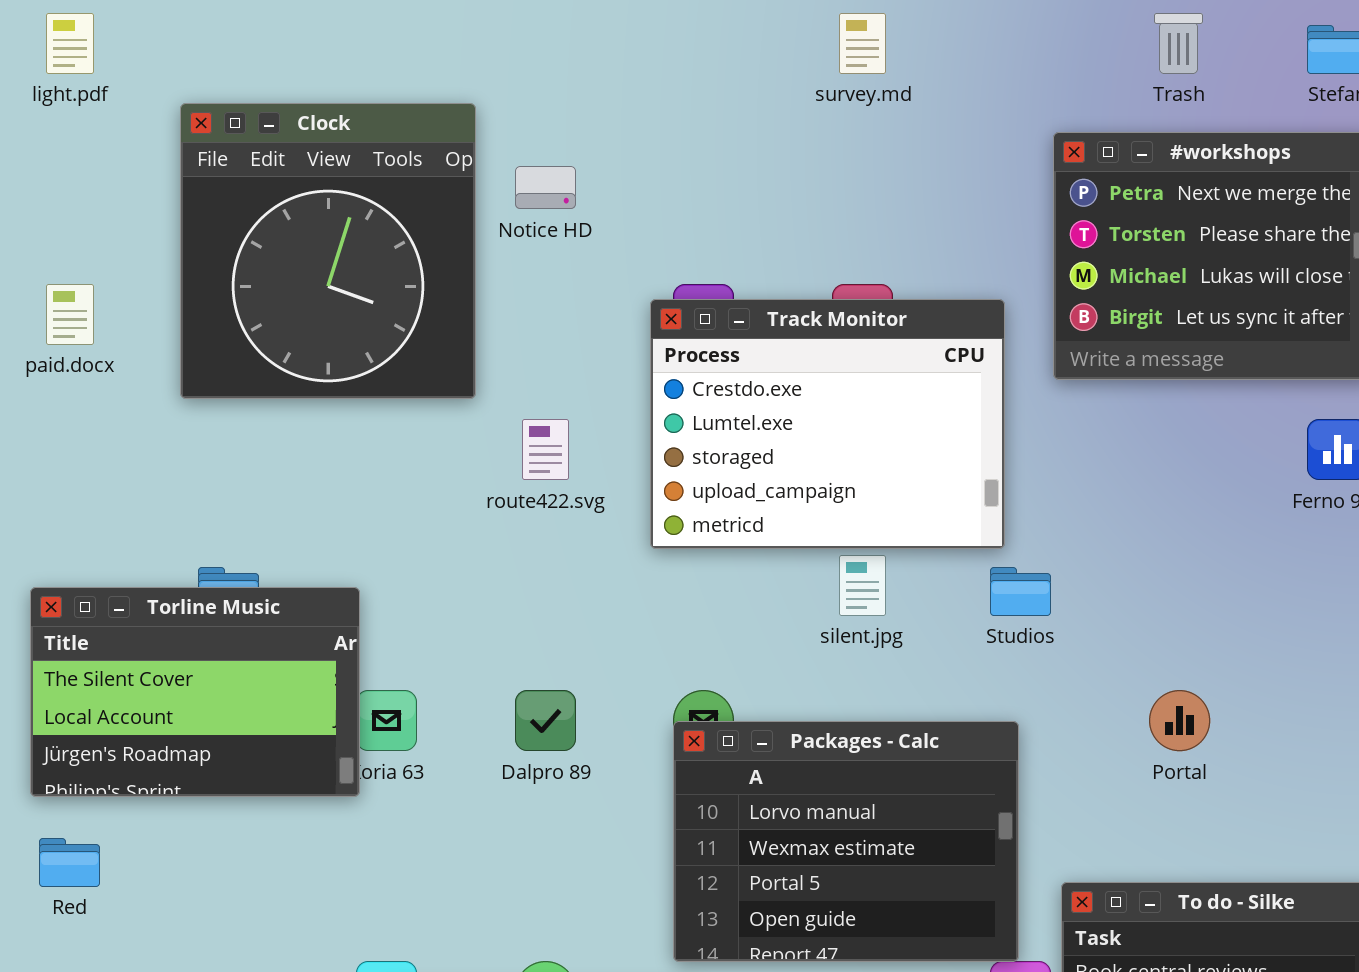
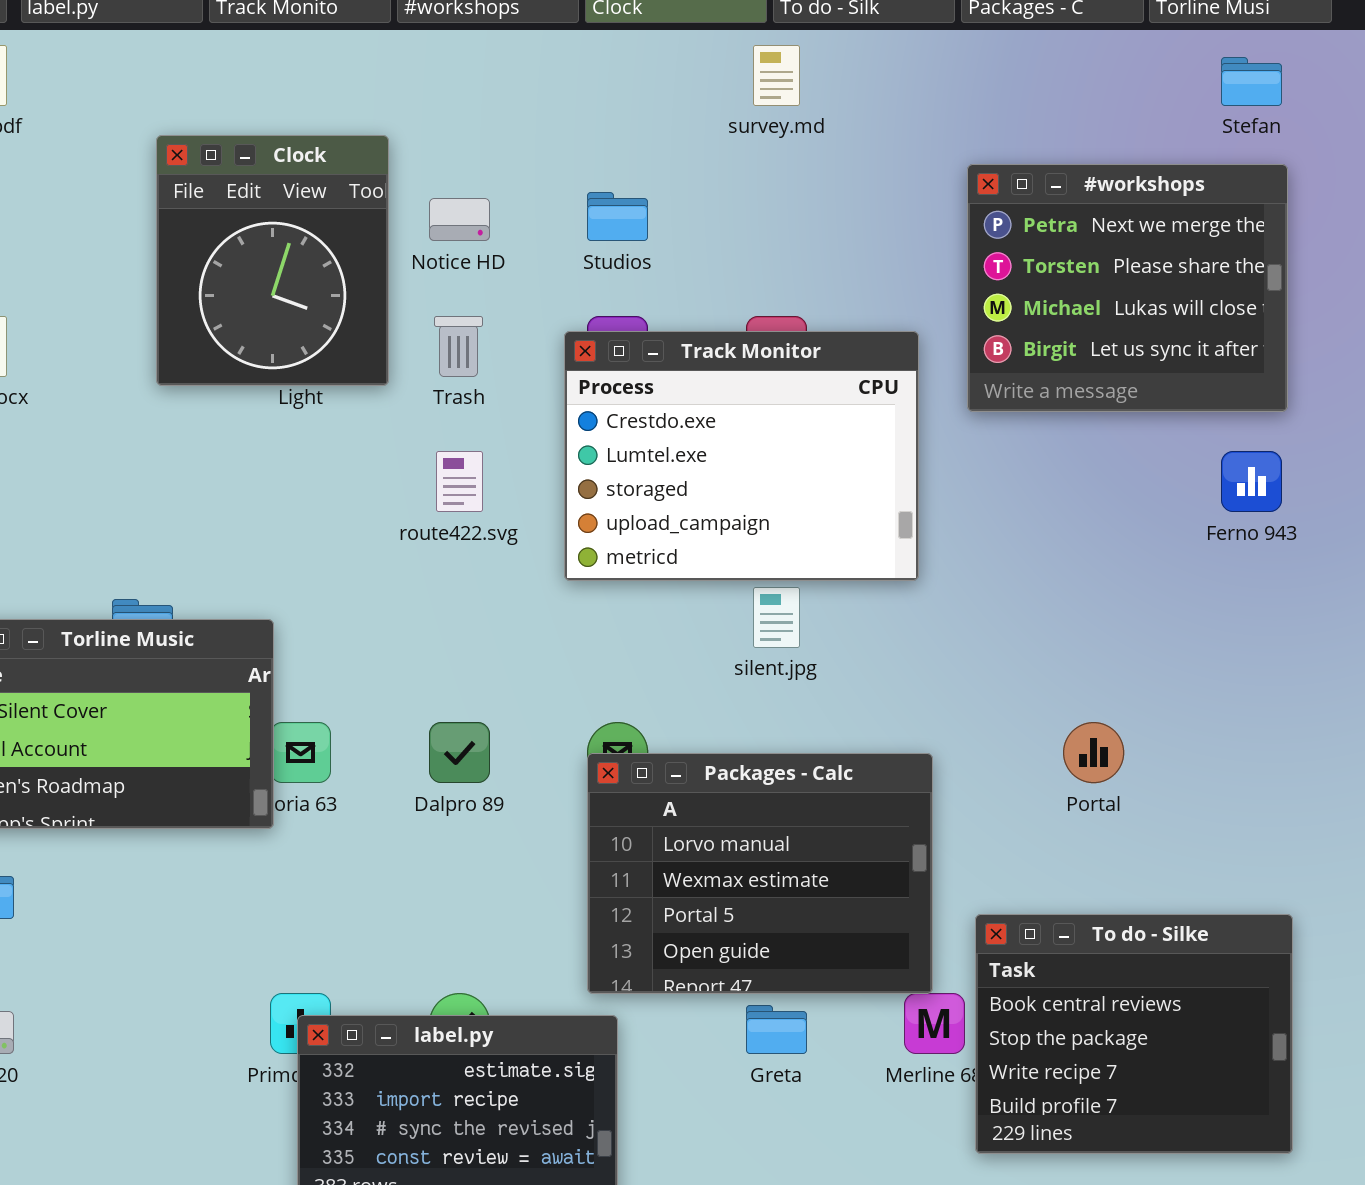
Trash: [1154,13,1203,74] -> [434,316,483,377], moved
Clock: [180,103,476,399] -> [156,135,389,386], resized
Studios: [990,567,1051,616] -> [587,192,648,241], moved

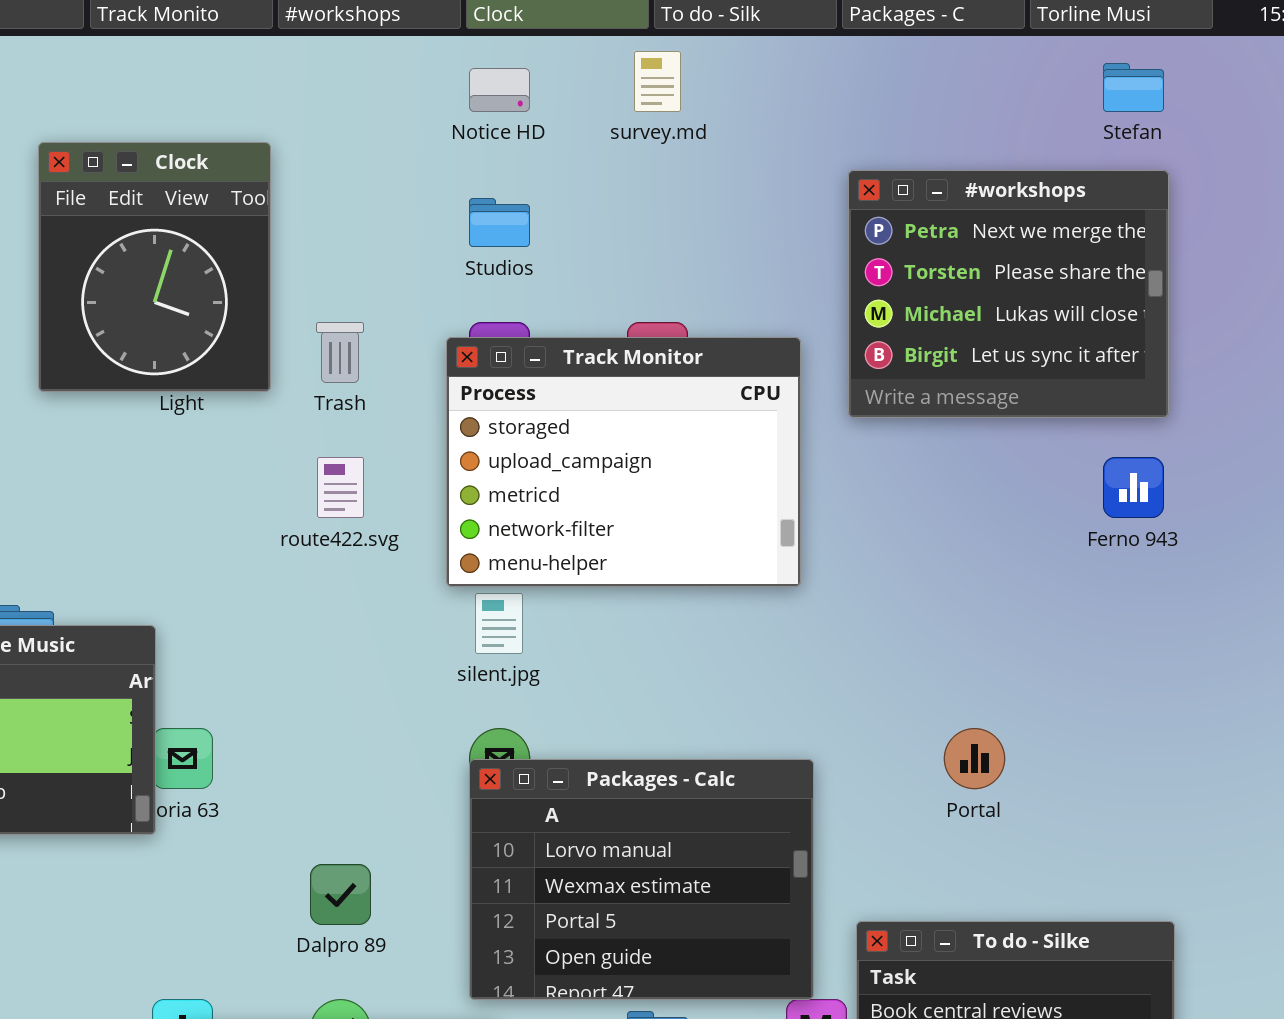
Notice HD: [429,198,490,241] -> [469,68,530,112], moved
Track Monitor: [564,331,919,581] -> [446,337,801,587], scrolled down 2 rows
silent.jpg: [753,587,800,648] -> [475,593,523,654], moved
Dalpro 89: [429,722,490,783] -> [310,864,371,925], moved

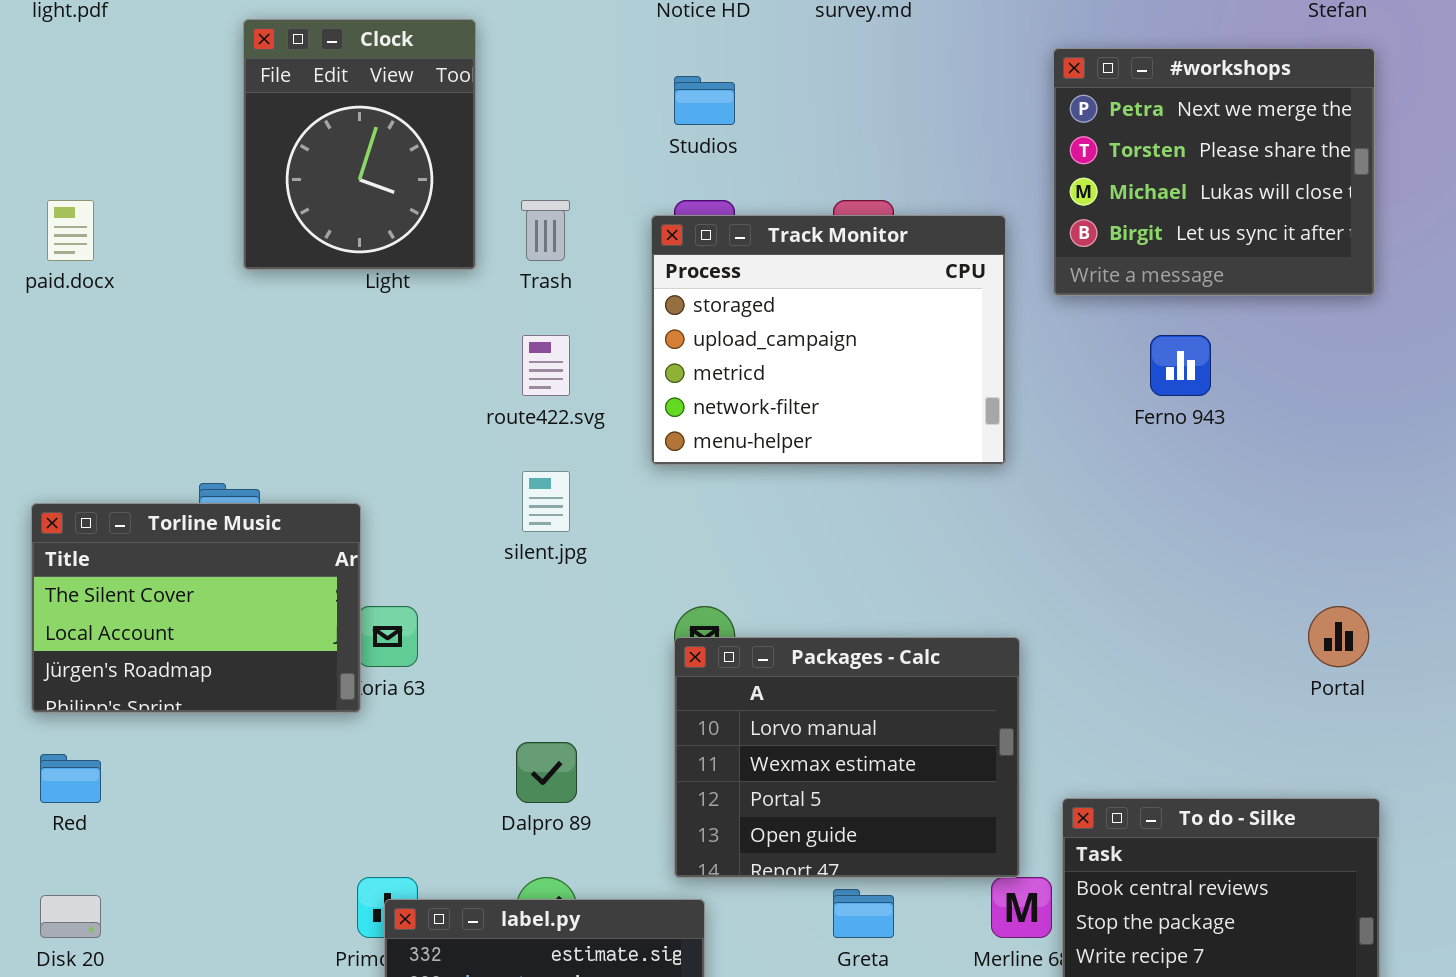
Ferno 943: [1103,457,1164,518] -> [1150,335,1211,396], moved
silent.jpg: [475,593,523,654] -> [522,471,570,532], moved
Portal: [944,728,1005,789] -> [1308,606,1369,667], moved

